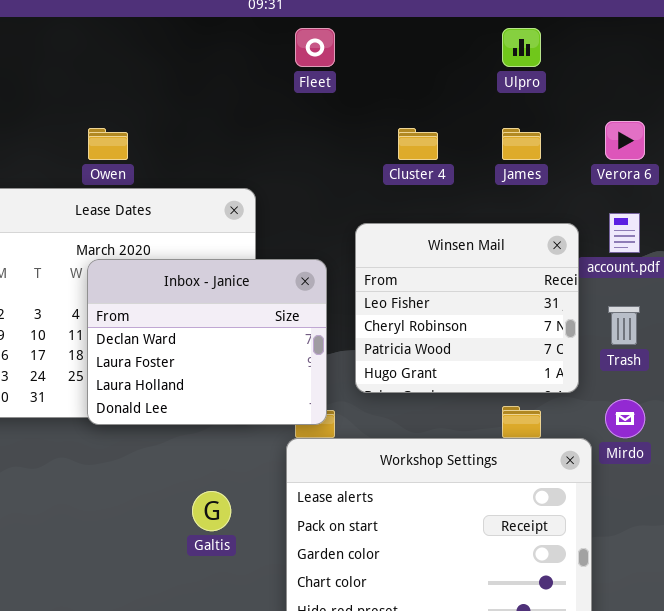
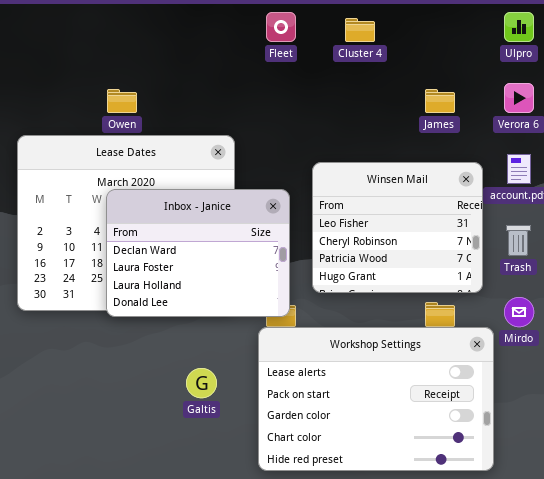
Ulpro: [502,28,541,67] -> [504,12,534,42], moved
Cluster 4: [398,128,438,160] -> [345,18,375,42], moved

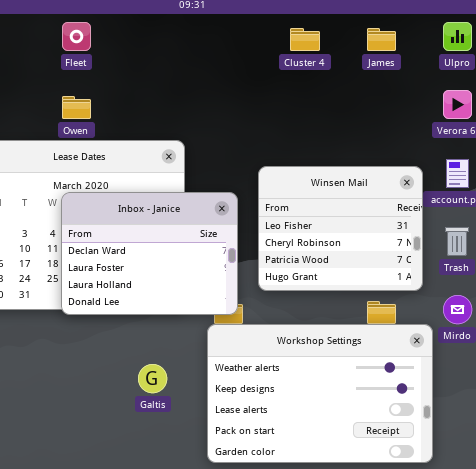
Fleet: [266,12,296,42] -> [62,22,91,51], moved
James: [425,89,455,113] -> [367,28,396,51], moved
Workshop Settings: [258,327,494,471] -> [207,324,433,463], scrolled up 2 rows

